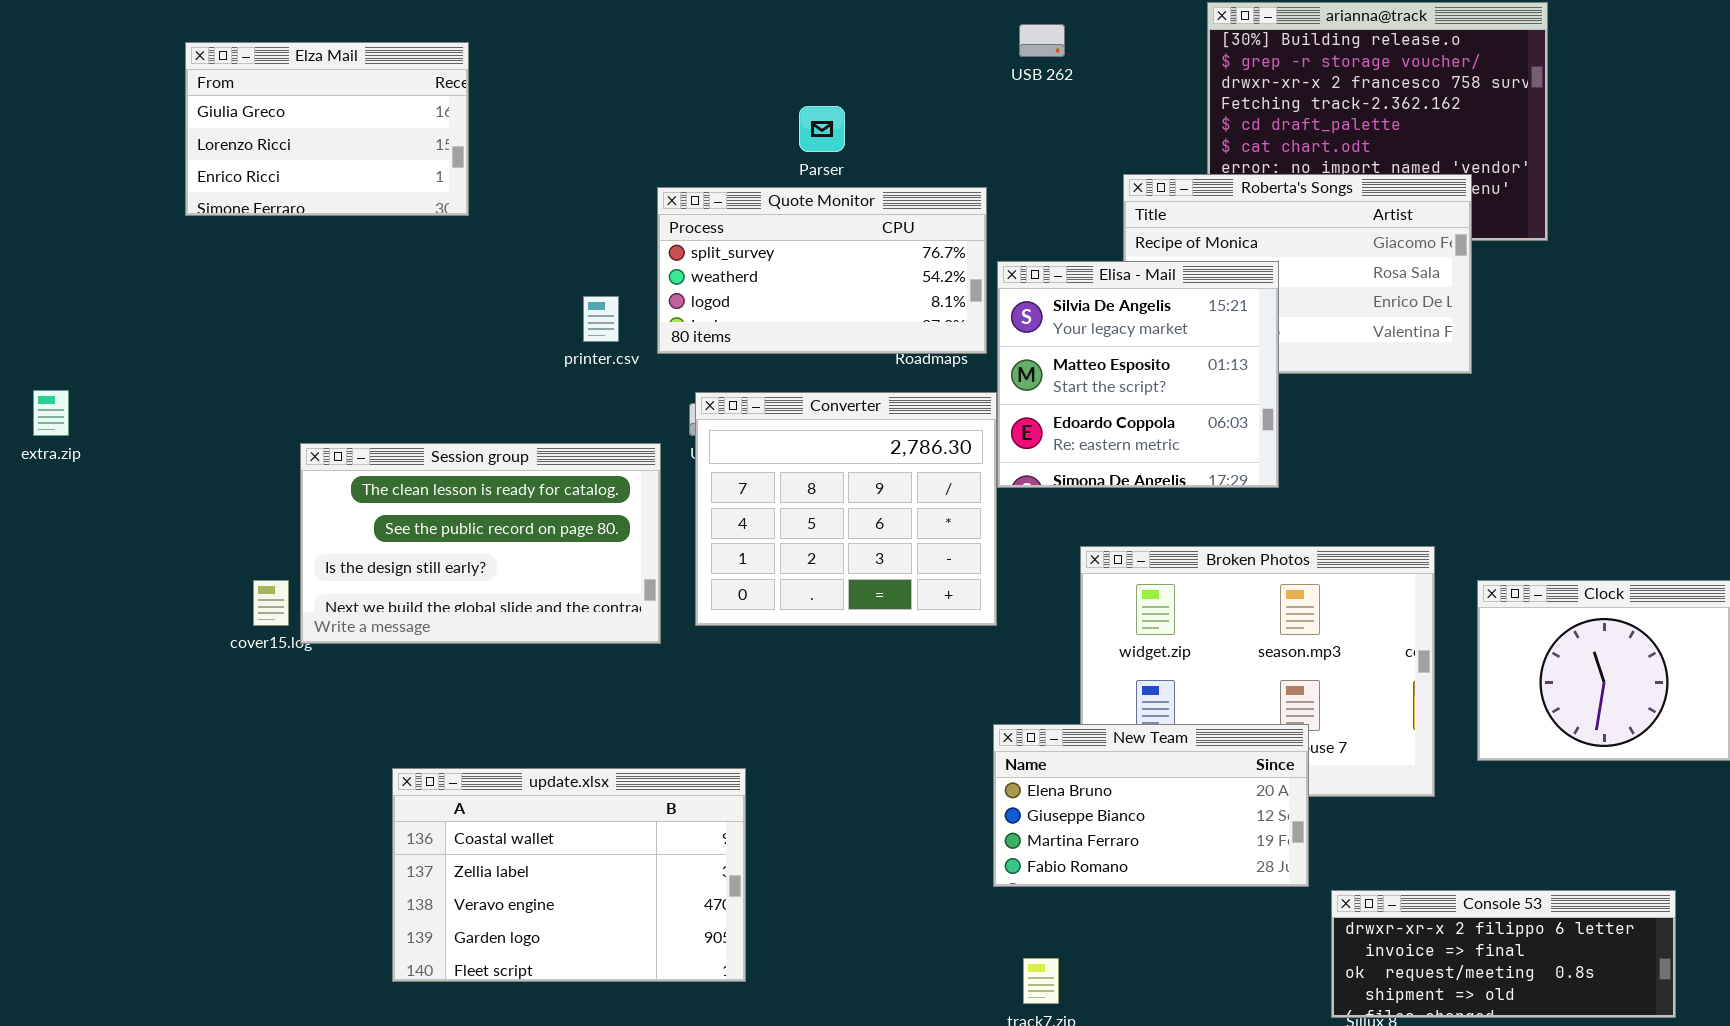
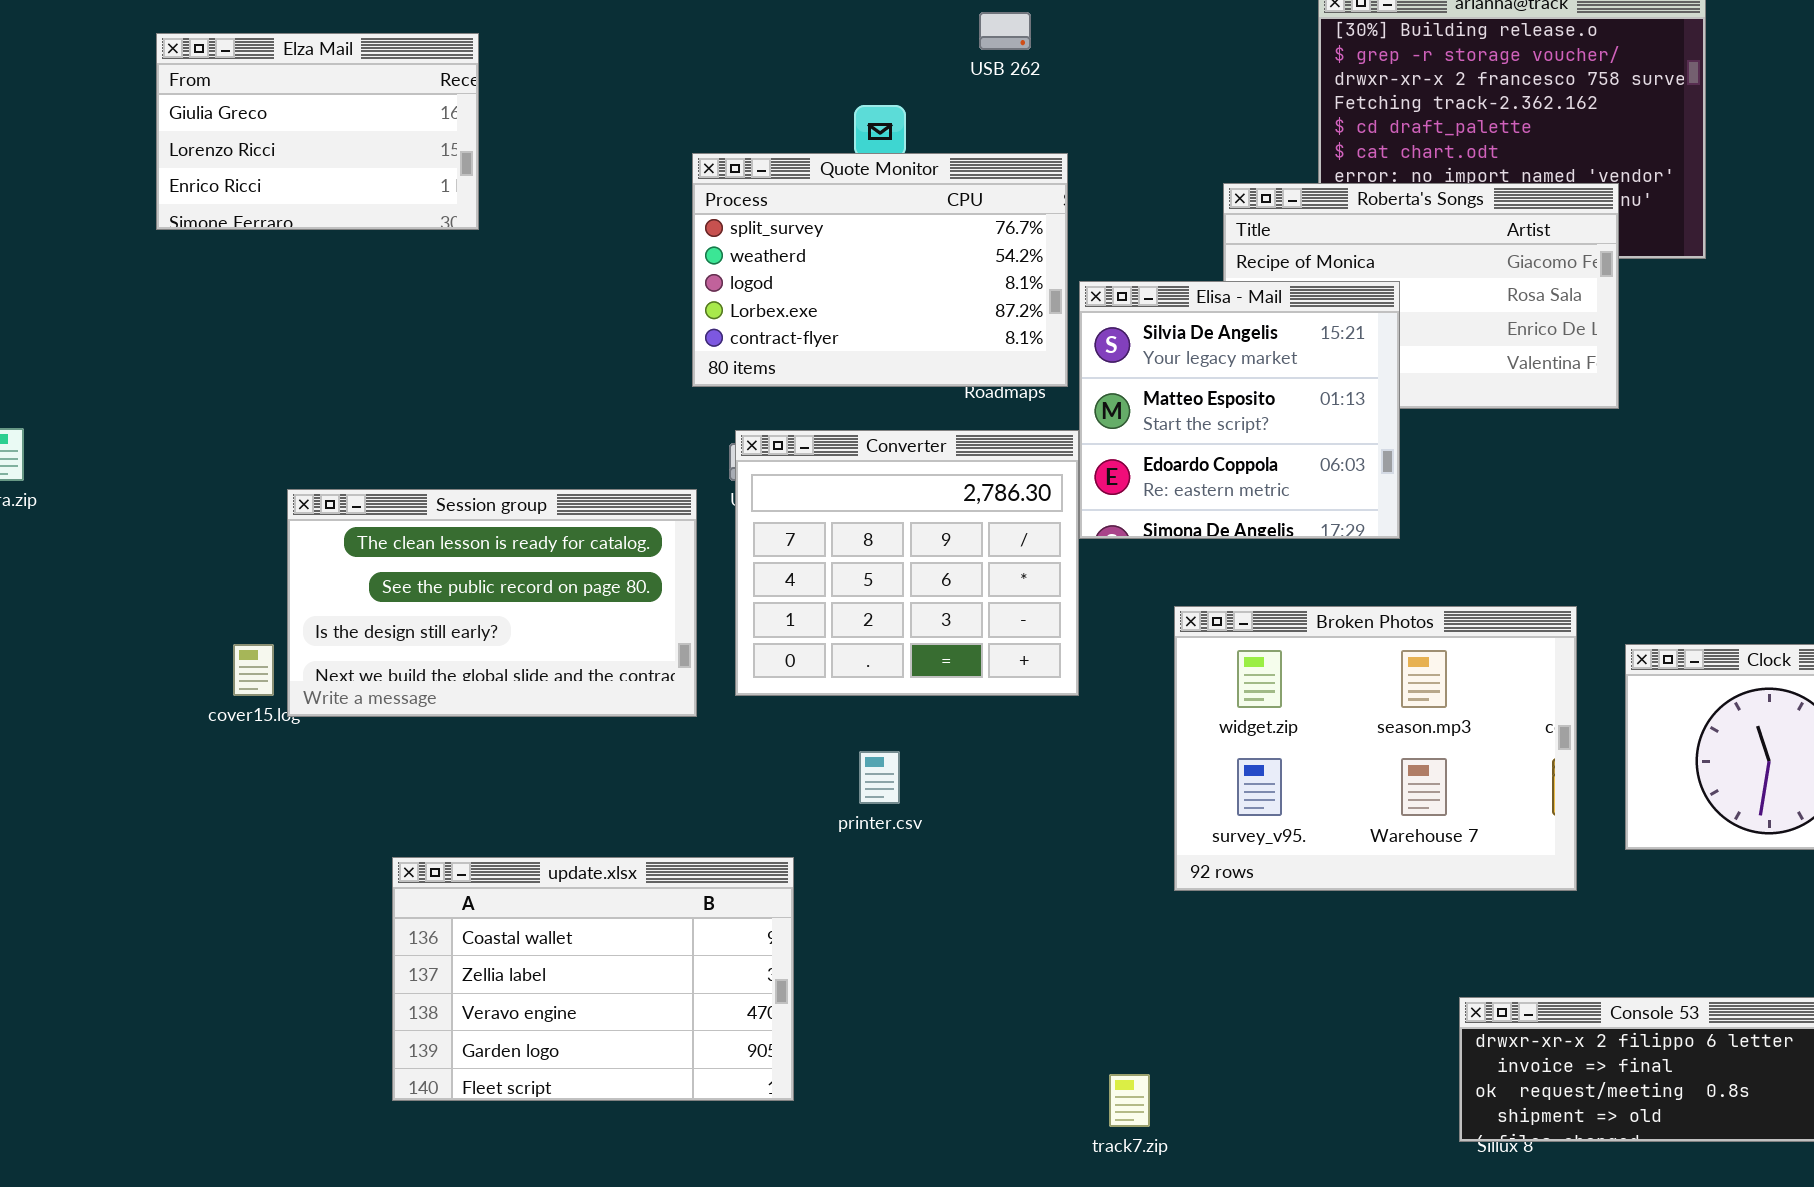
USB 262: [1019,24,1065,57] -> [979,12,1031,50], moved
Quote Monitor: [657,187,987,354] -> [692,153,1068,387], resized
printer.csv: [583,296,619,342] -> [859,751,900,804], moved
New Team: [993,724,1309,887] -> none, closed

